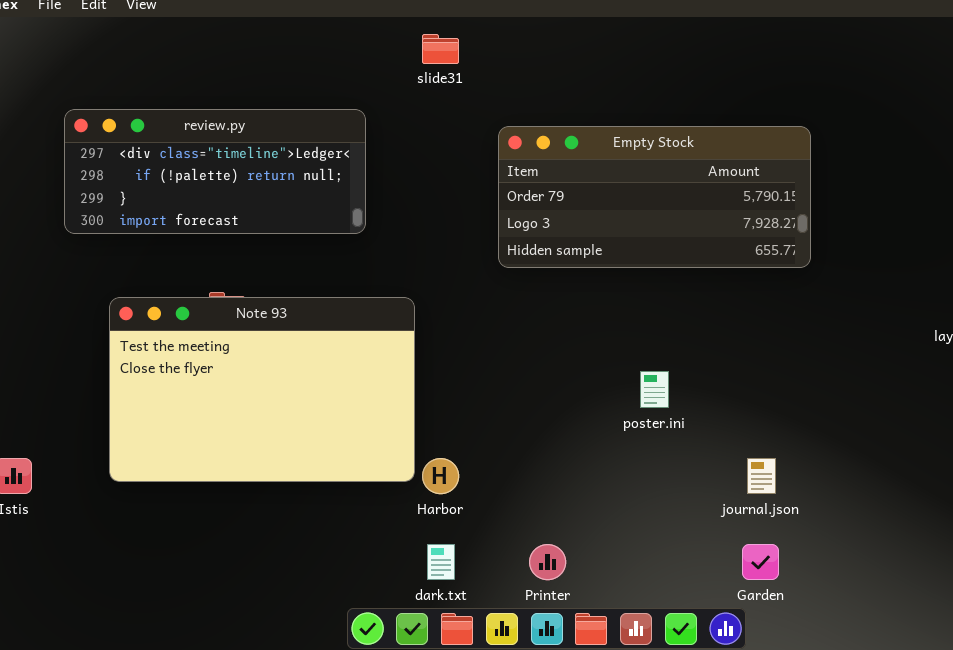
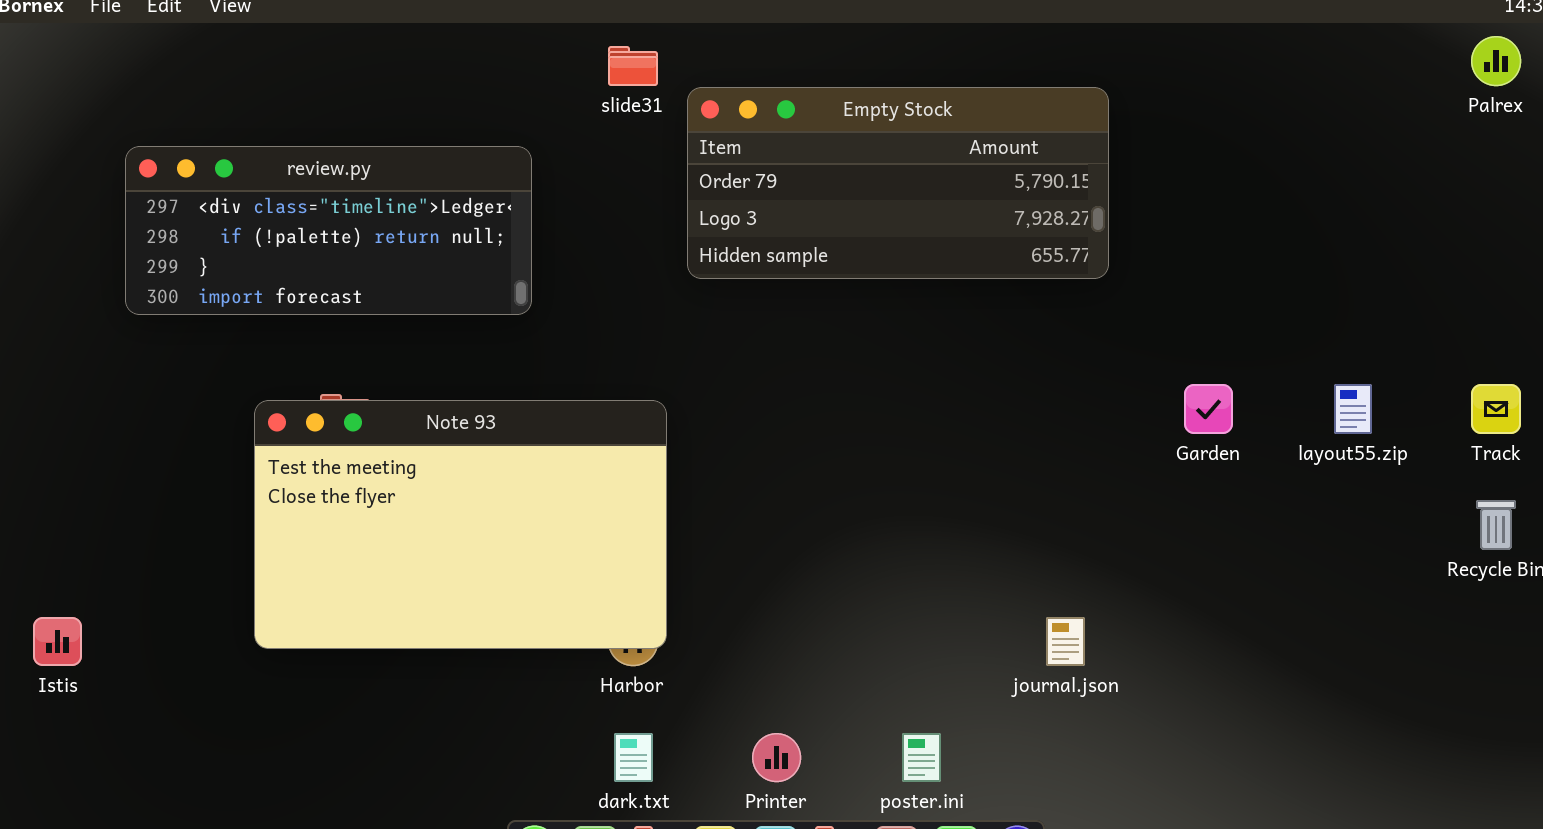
Empty Stock: [498,126,811,268] -> [687,87,1109,279], moved
Note 93: [109,297,415,482] -> [254,400,667,649], moved
poster.ini: [640,371,669,408] -> [902,733,941,782], moved
Garden: [742,544,779,580] -> [1184,384,1233,434], moved

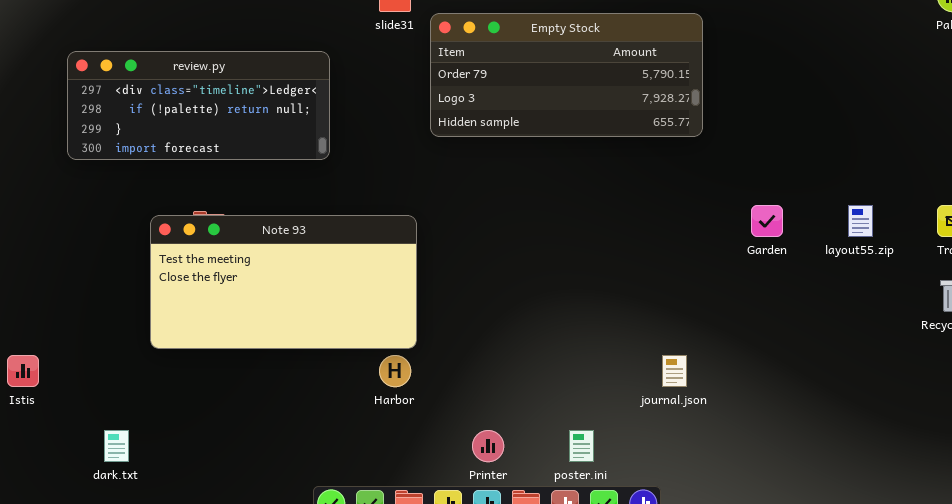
Note 93: [254,400,667,649] -> [150,215,417,349], resized
dark.txt: [614,733,653,782] -> [104,430,129,462], moved

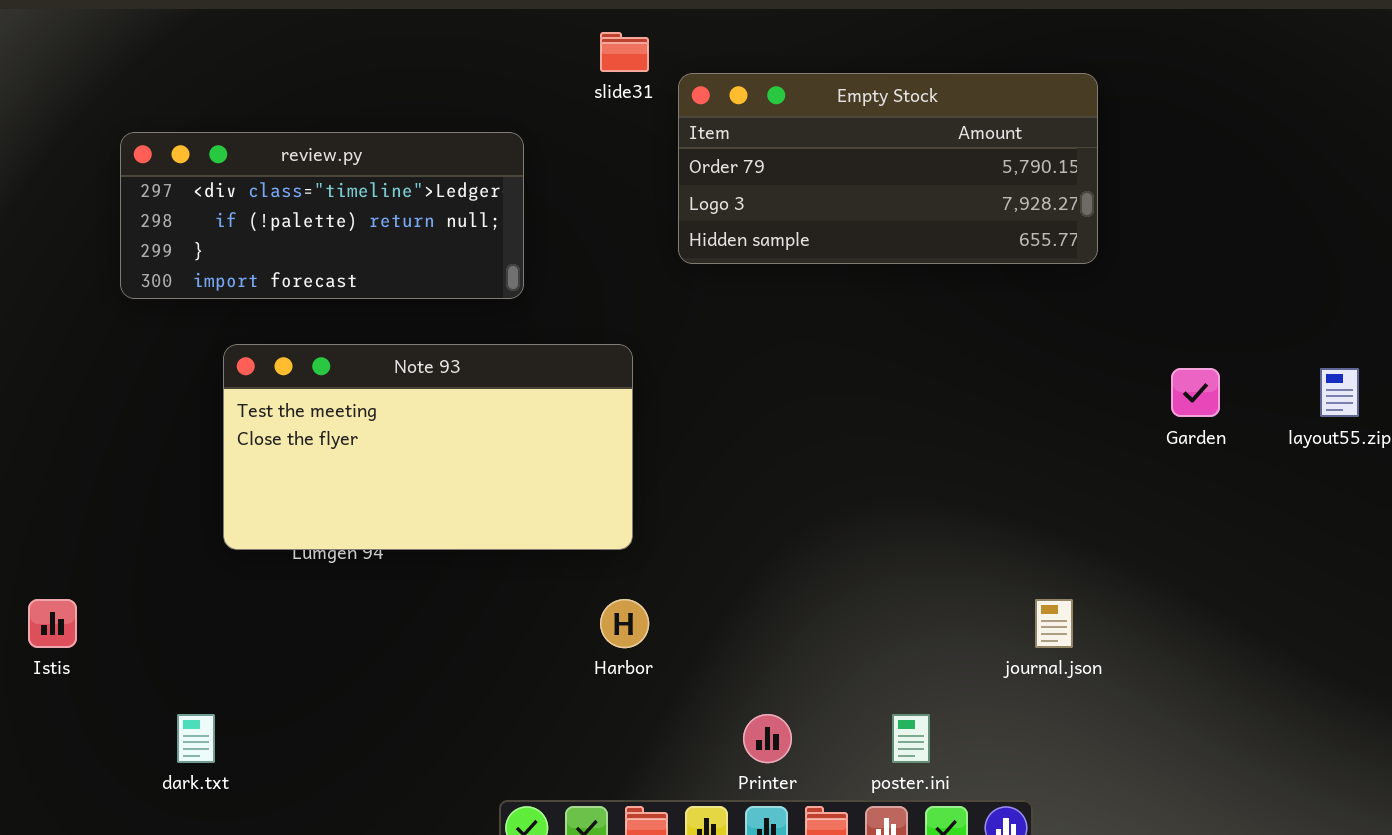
Note 93: [150,215,417,349] -> [223,344,633,550], moved

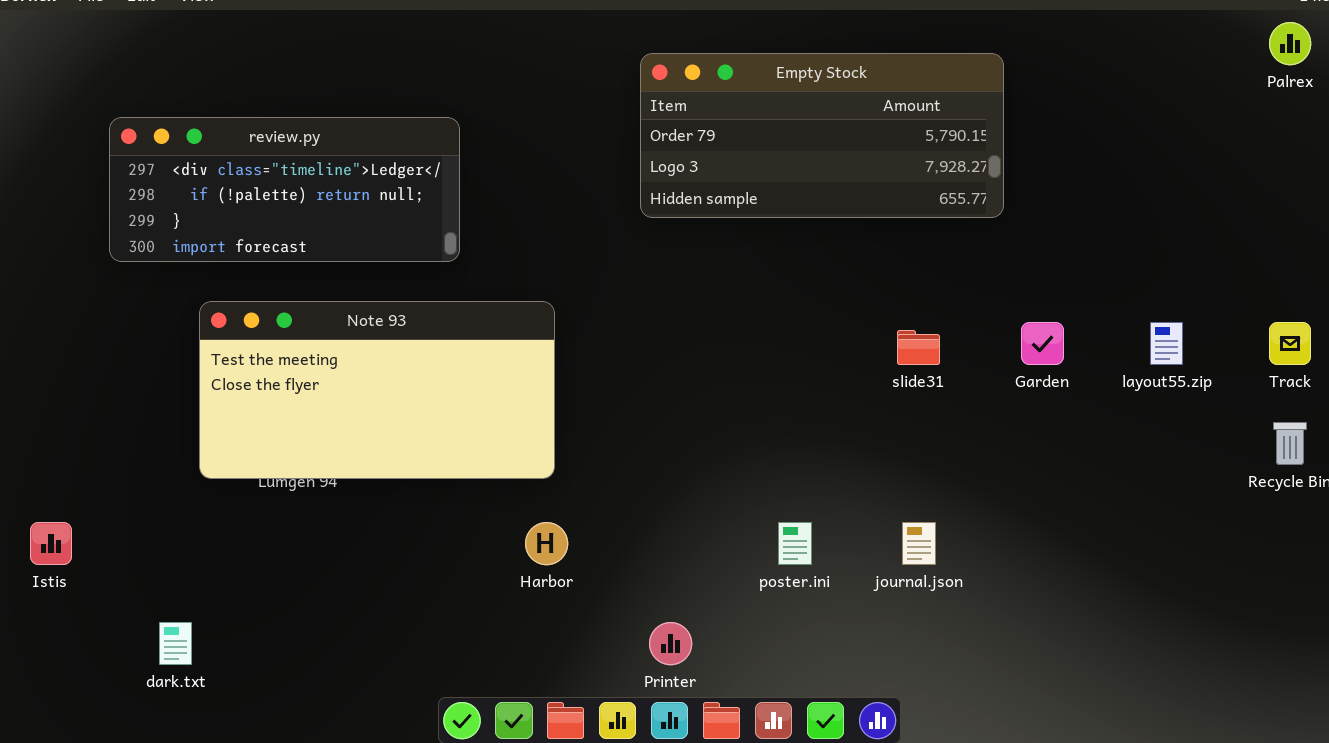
slide31: [600,32,649,72] -> [897,330,940,365], moved
Empty Stock: [678,73,1098,264] -> [640,53,1004,218], moved
poster.ini: [892,714,930,763] -> [778,522,812,565], moved

